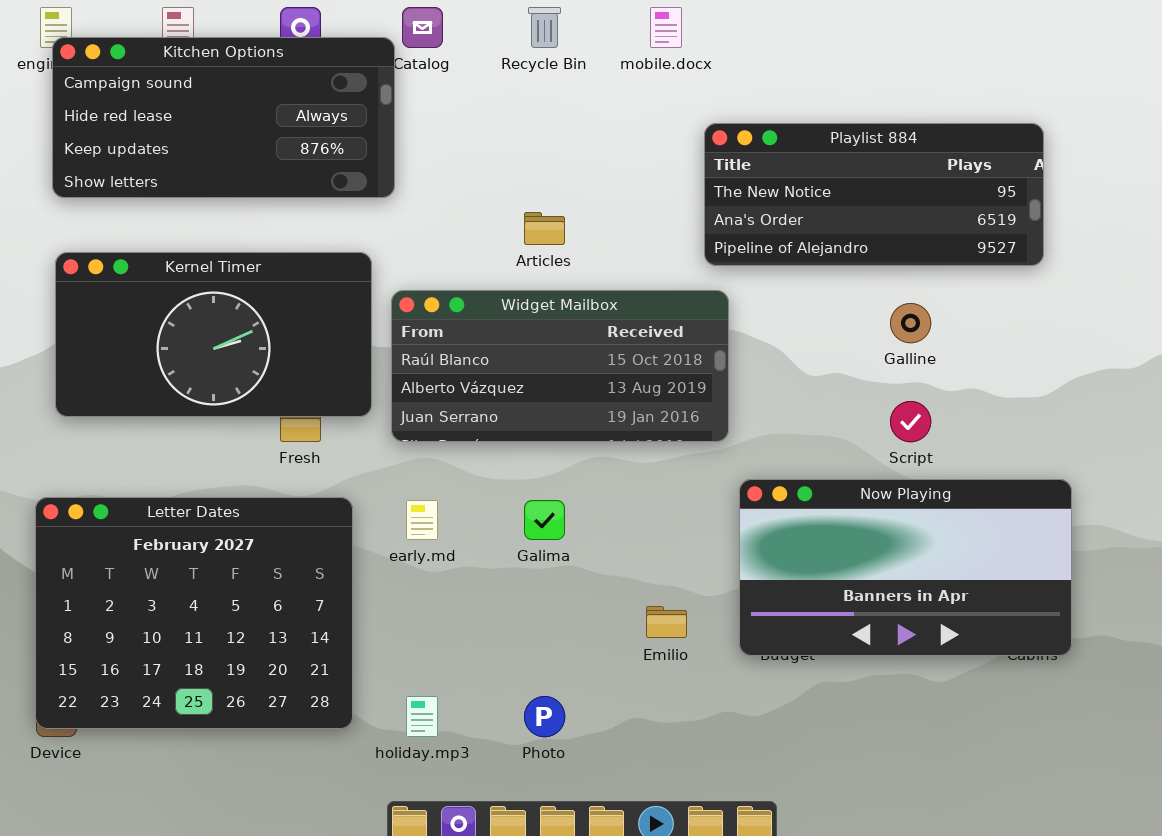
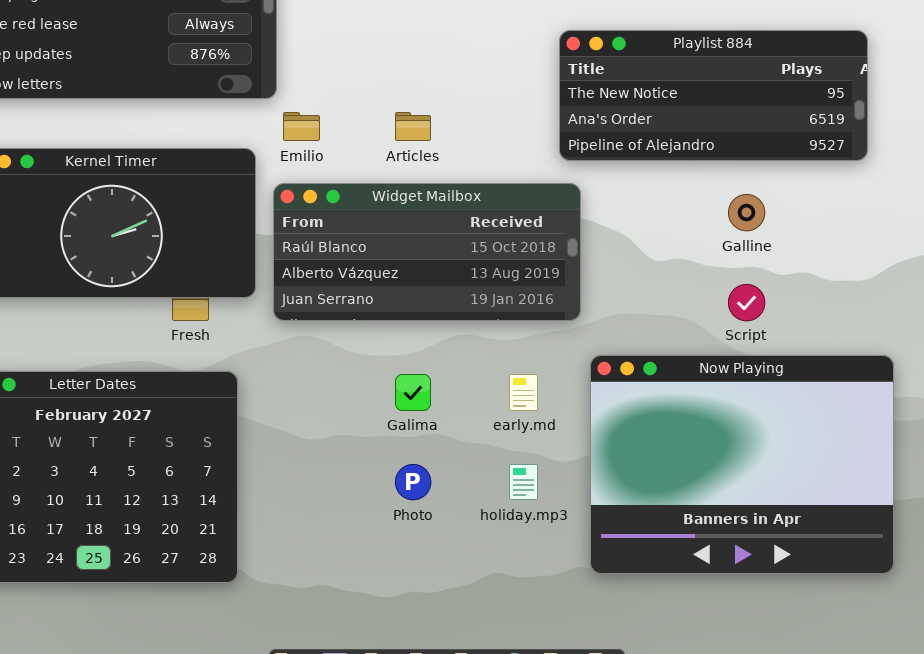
Now Playing: [739,479,1072,656] -> [590,355,894,574], resized
early.md: [406,500,438,540] -> [509,374,538,411], moved
Emilio: [646,606,687,638] -> [283,112,320,141], moved
holiday.mp3: [406,696,438,737] -> [509,464,538,500], moved
Photo: [524,696,565,737] -> [395,464,431,500], moved

